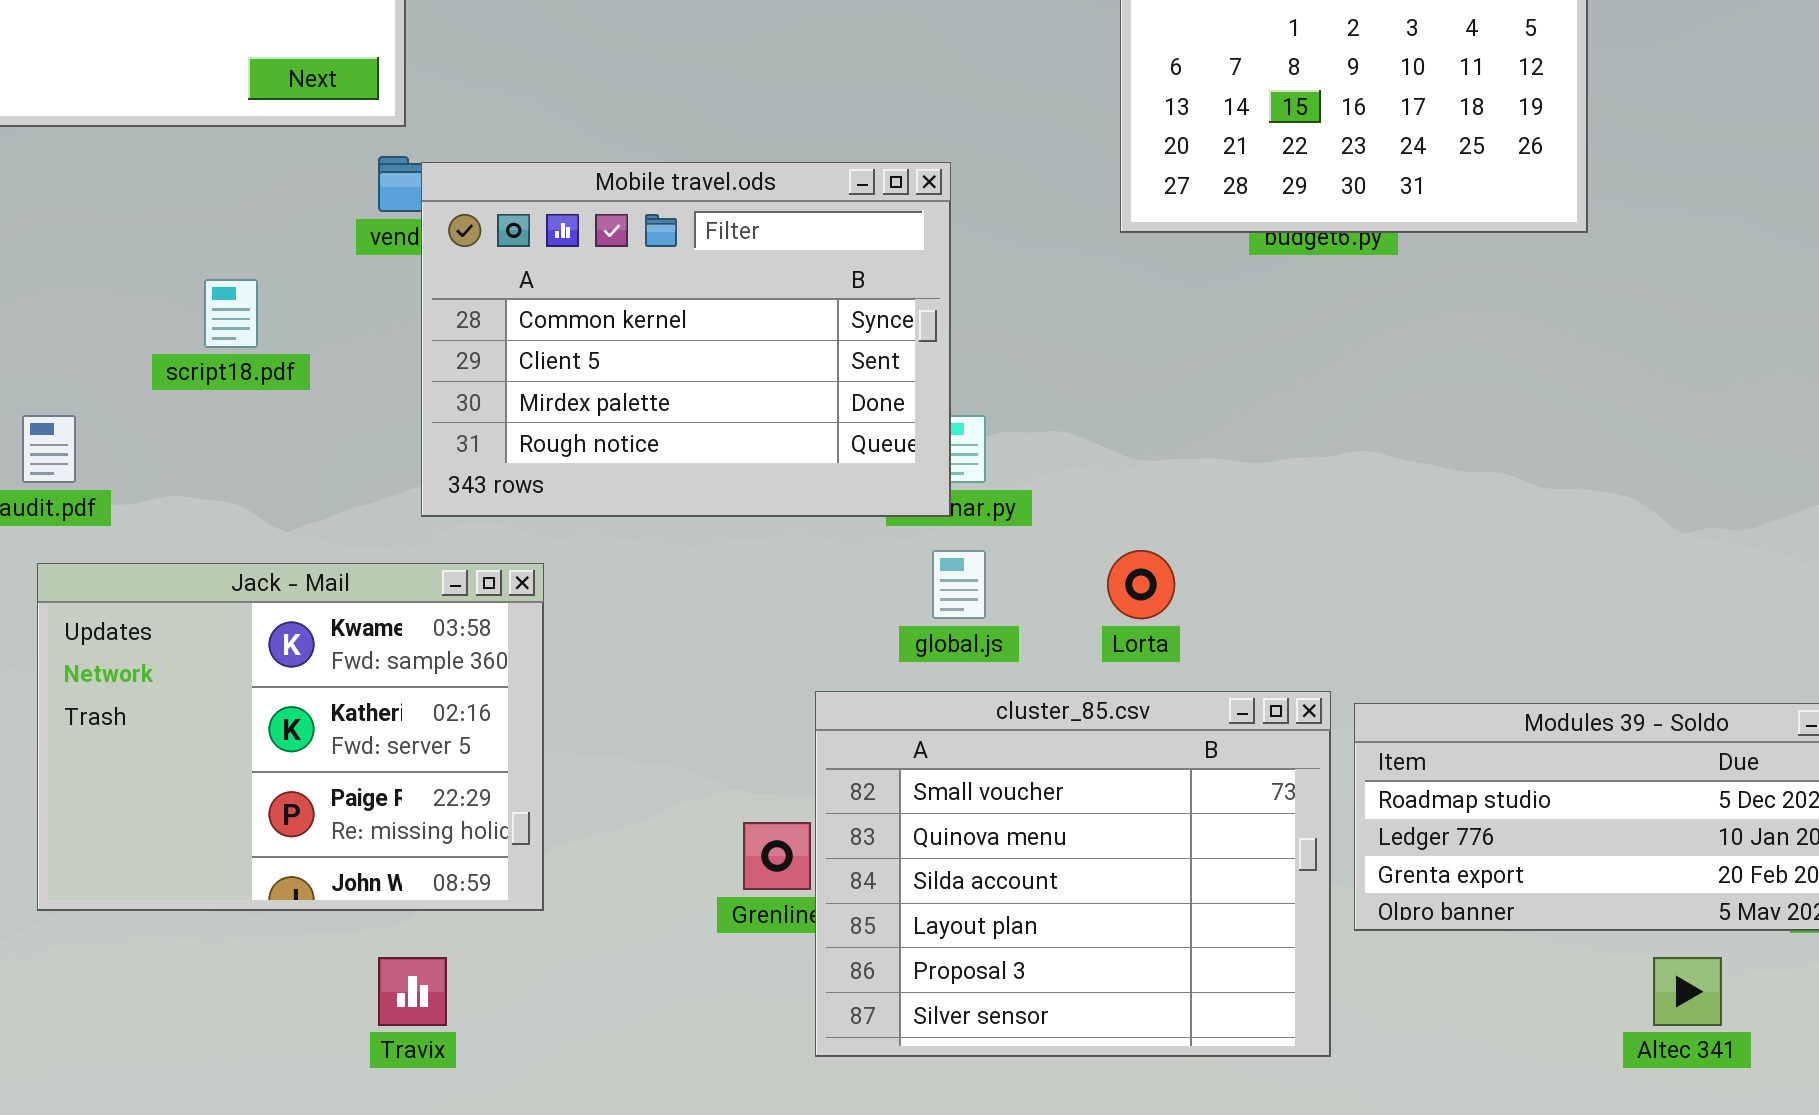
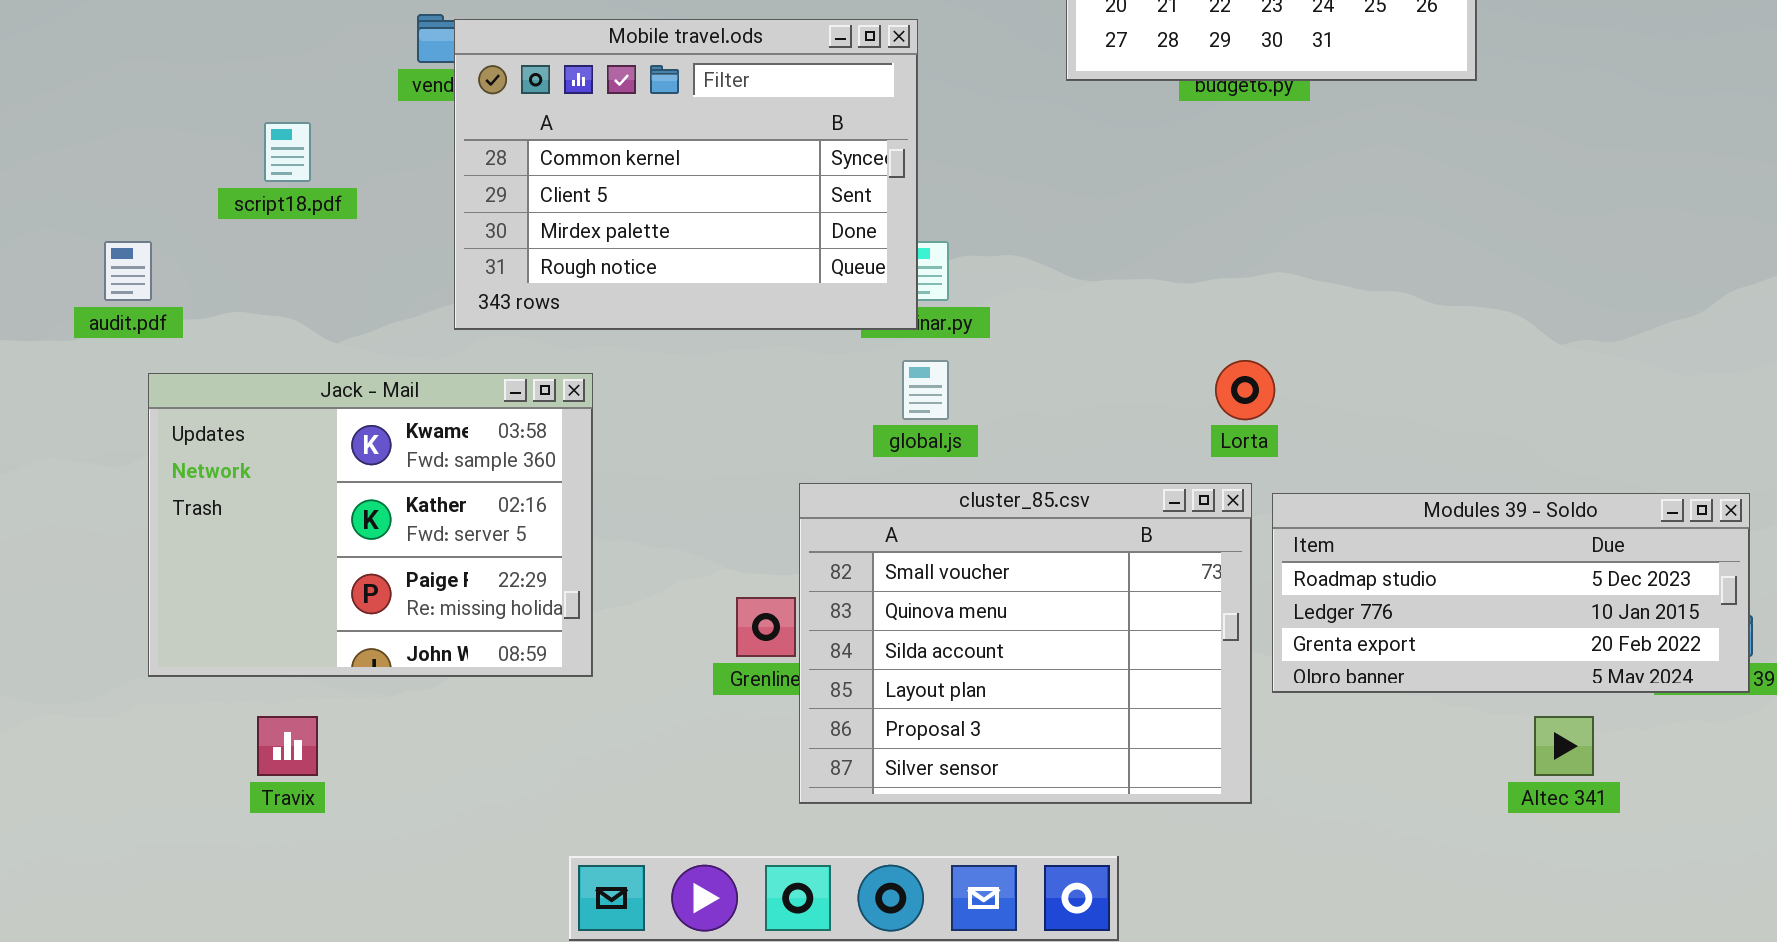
Lorta: [1107,550,1175,619] -> [1215,360,1275,420], moved
Jack - Mail: [37,563,544,911] -> [148,373,593,677], moved
Travix: [378,957,447,1026] -> [257,716,318,776], moved

